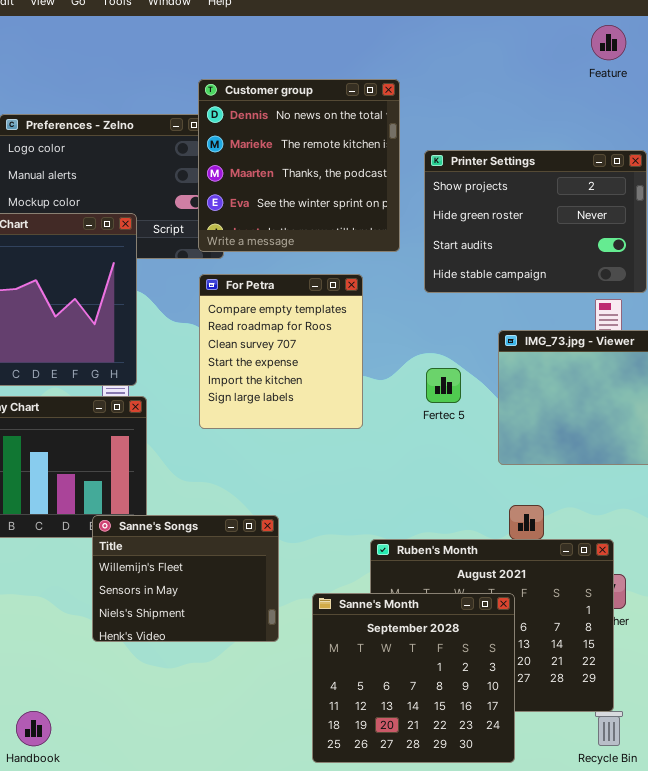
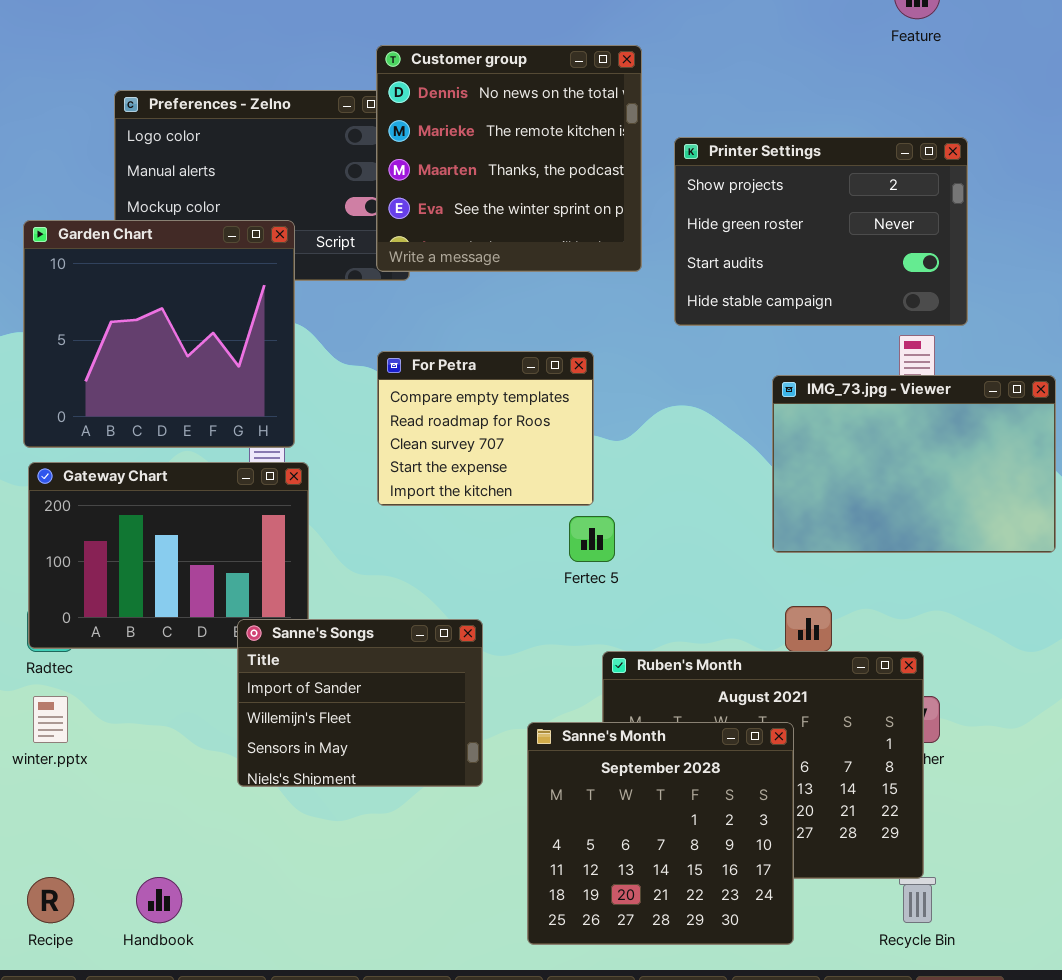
For Petra: [199,274,363,429] -> [377,351,594,506], resized
Fertec 5: [426,368,461,403] -> [569,516,615,562], moved
Sanne's Songs: [92,515,279,642] -> [237,619,483,787], scrolled up 1 row

